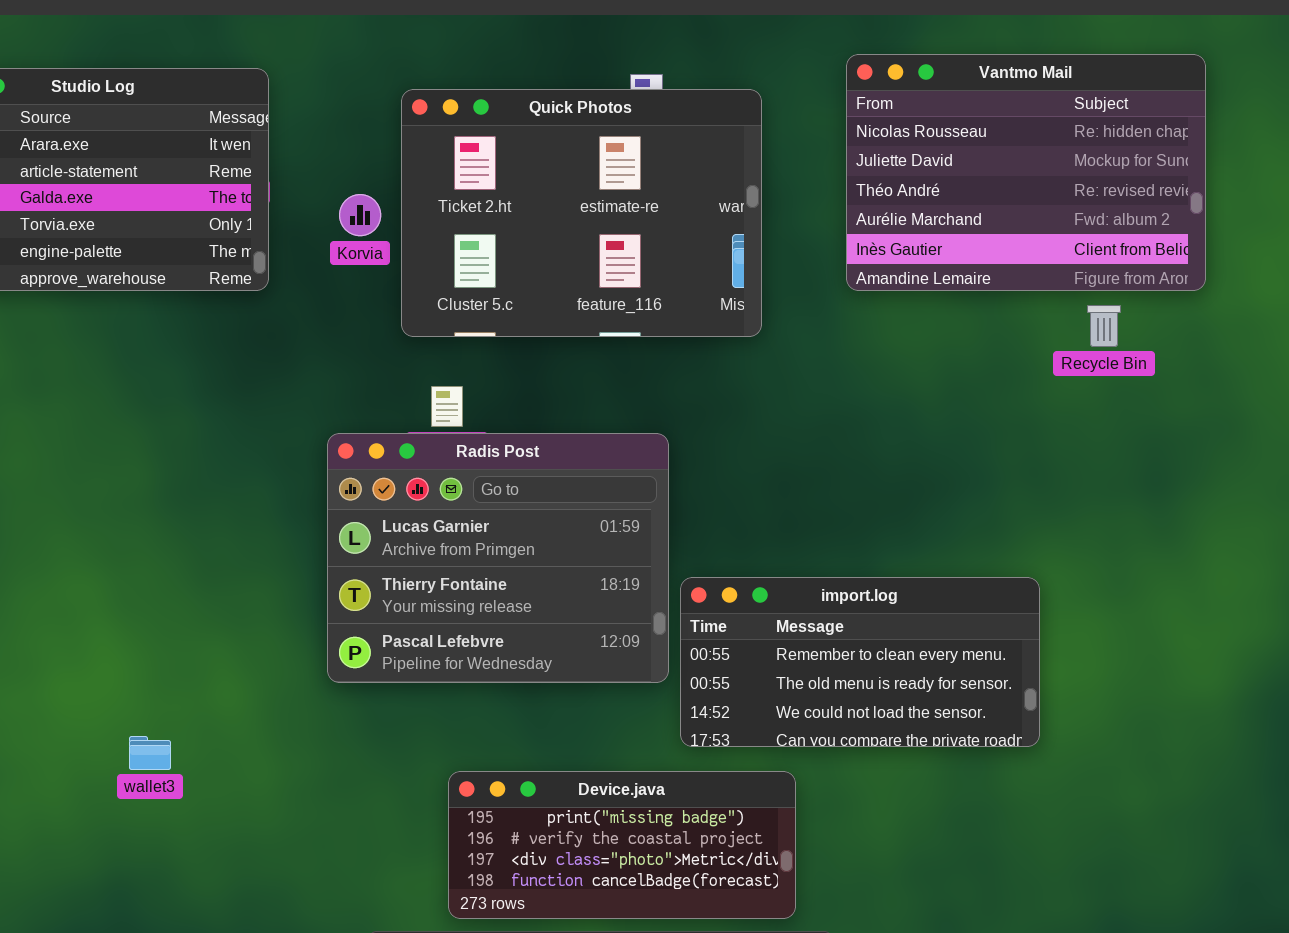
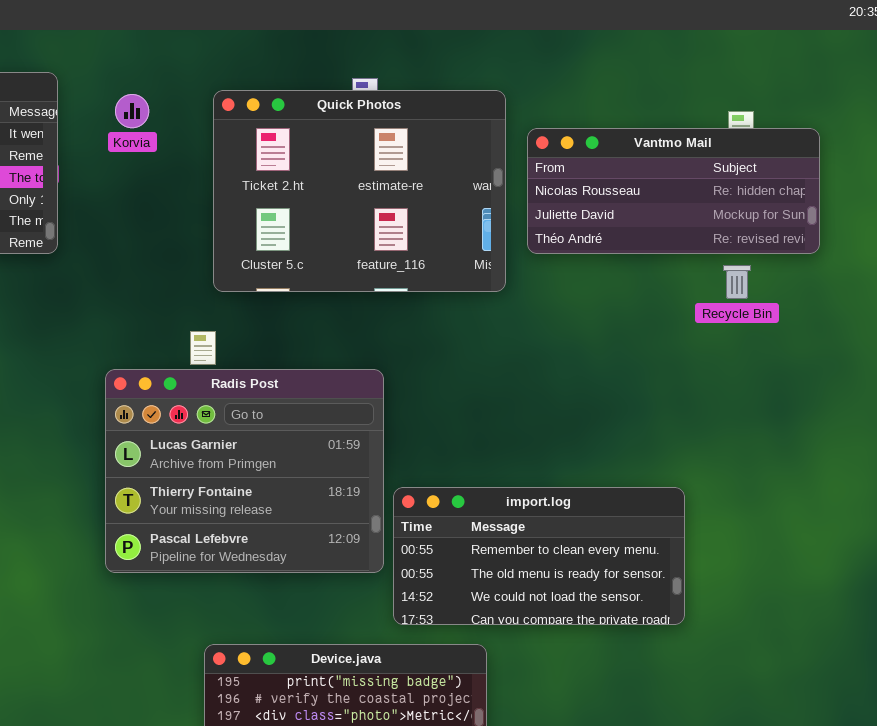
Vantmo Mail: [846,54,1206,291] -> [527,128,820,254], resized
Quick Photos: [401,89,762,337] -> [213,90,506,292], moved
Korvia: [339,194,381,236] -> [115,94,149,128], moved

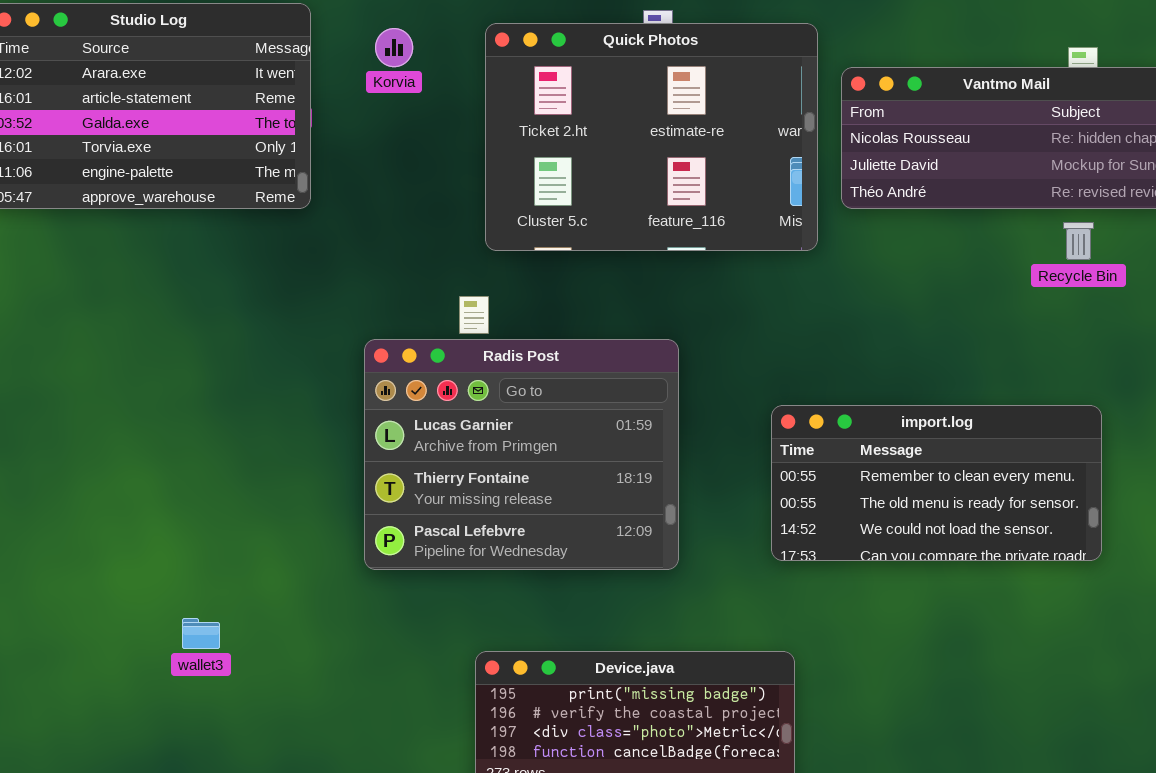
import.log: [393,487,685,625] -> [771,405,1102,561], moved

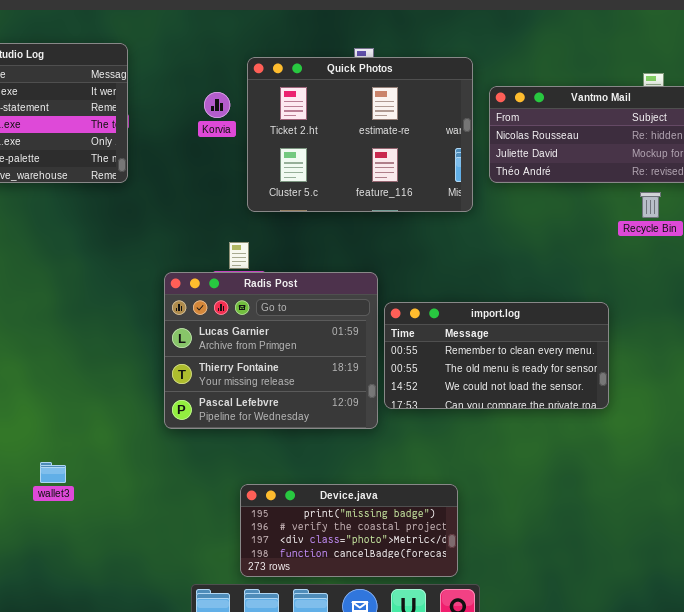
Korvia: [375,28,413,67] -> [204,92,230,118], moved
import.log: [771,405,1102,561] -> [384,302,609,409], moved

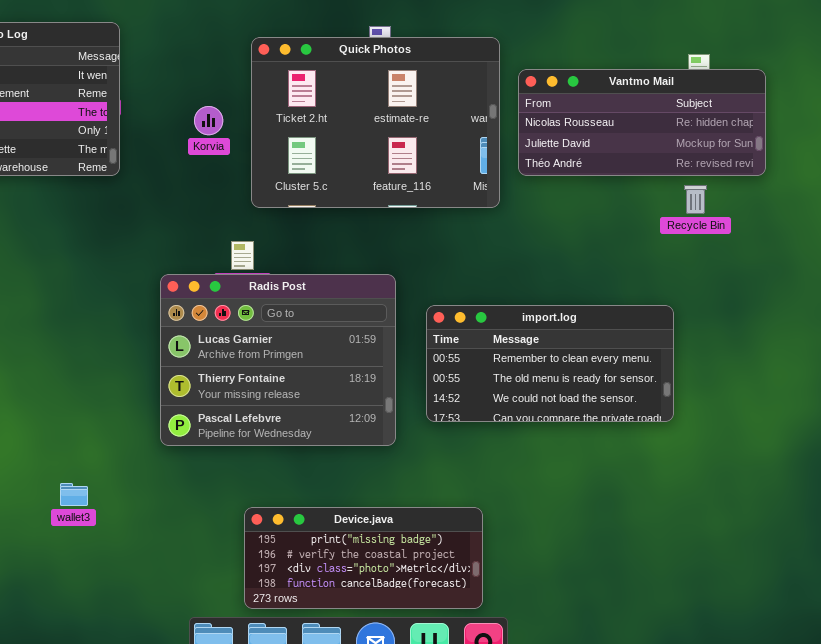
Korvia: [204,92,230,118] -> [194,106,223,135], moved
import.log: [384,302,609,409] -> [426,305,674,422], moved
wallet3: [40,462,66,483] -> [60,483,88,506], moved

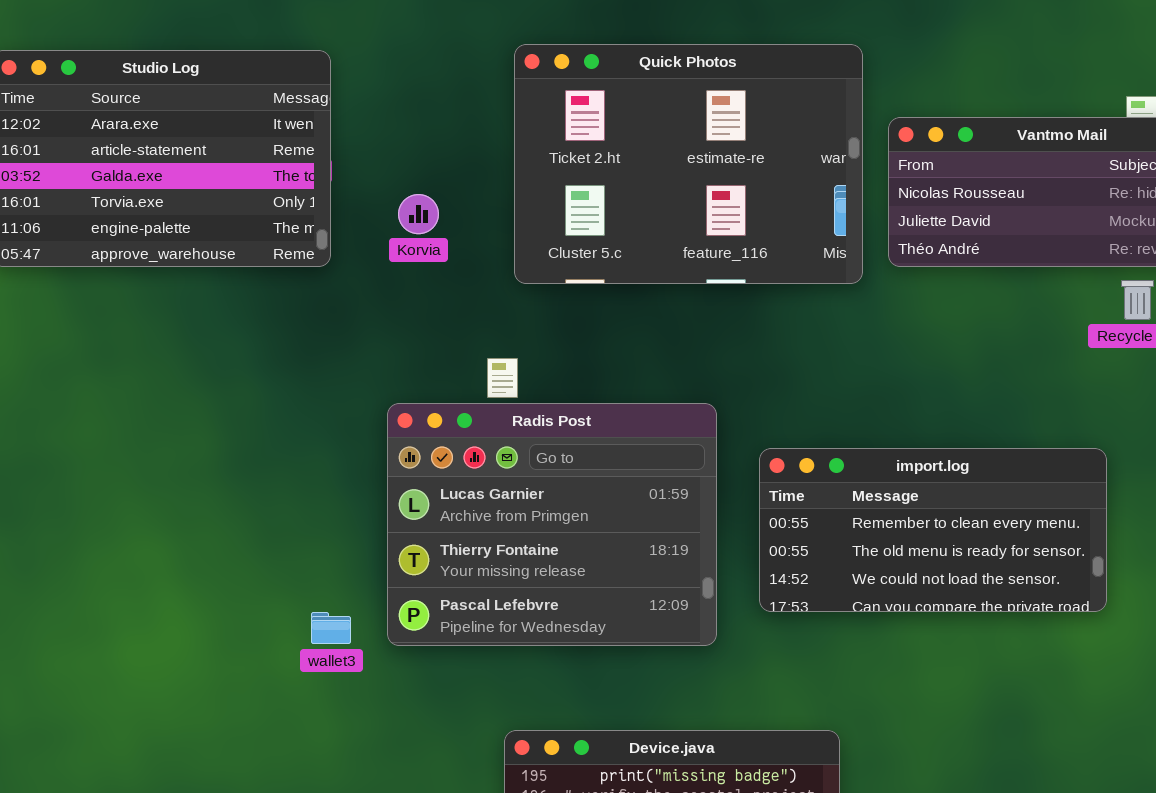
Quick Photos: [251,37,500,208] -> [514,44,863,284], moved
Korvia: [194,106,223,135] -> [398,194,439,234], moved
wallet3: [60,483,88,506] -> [311,612,351,644], moved

